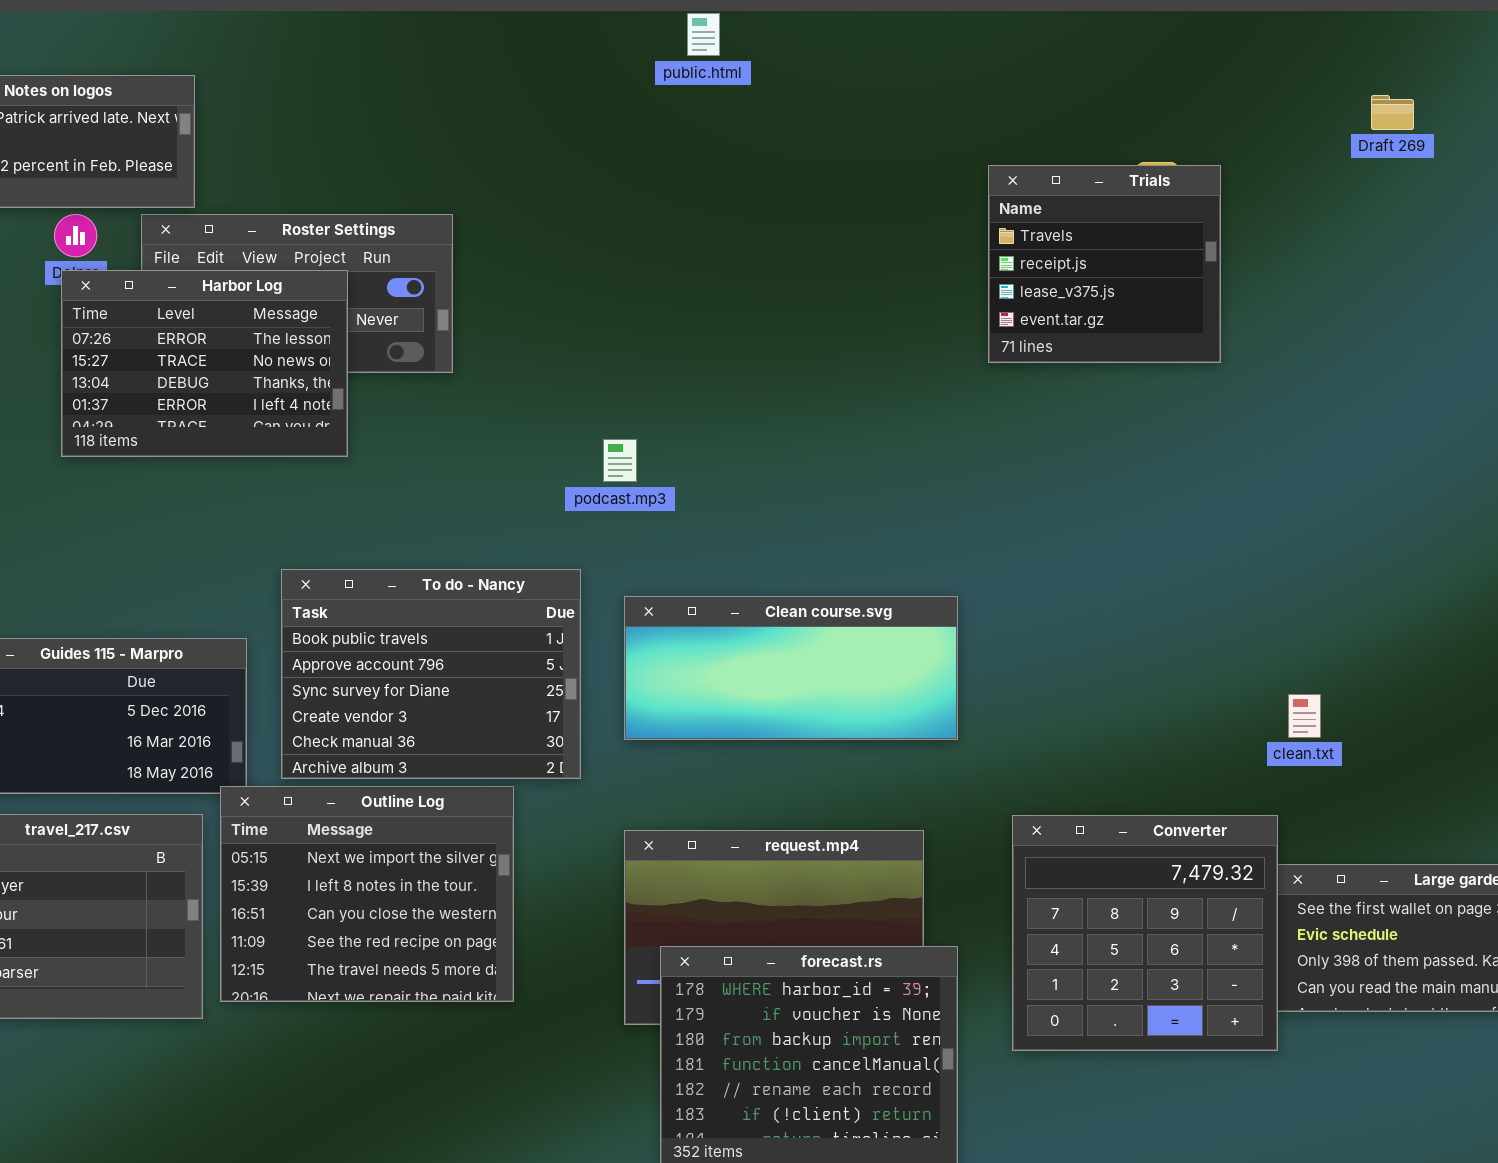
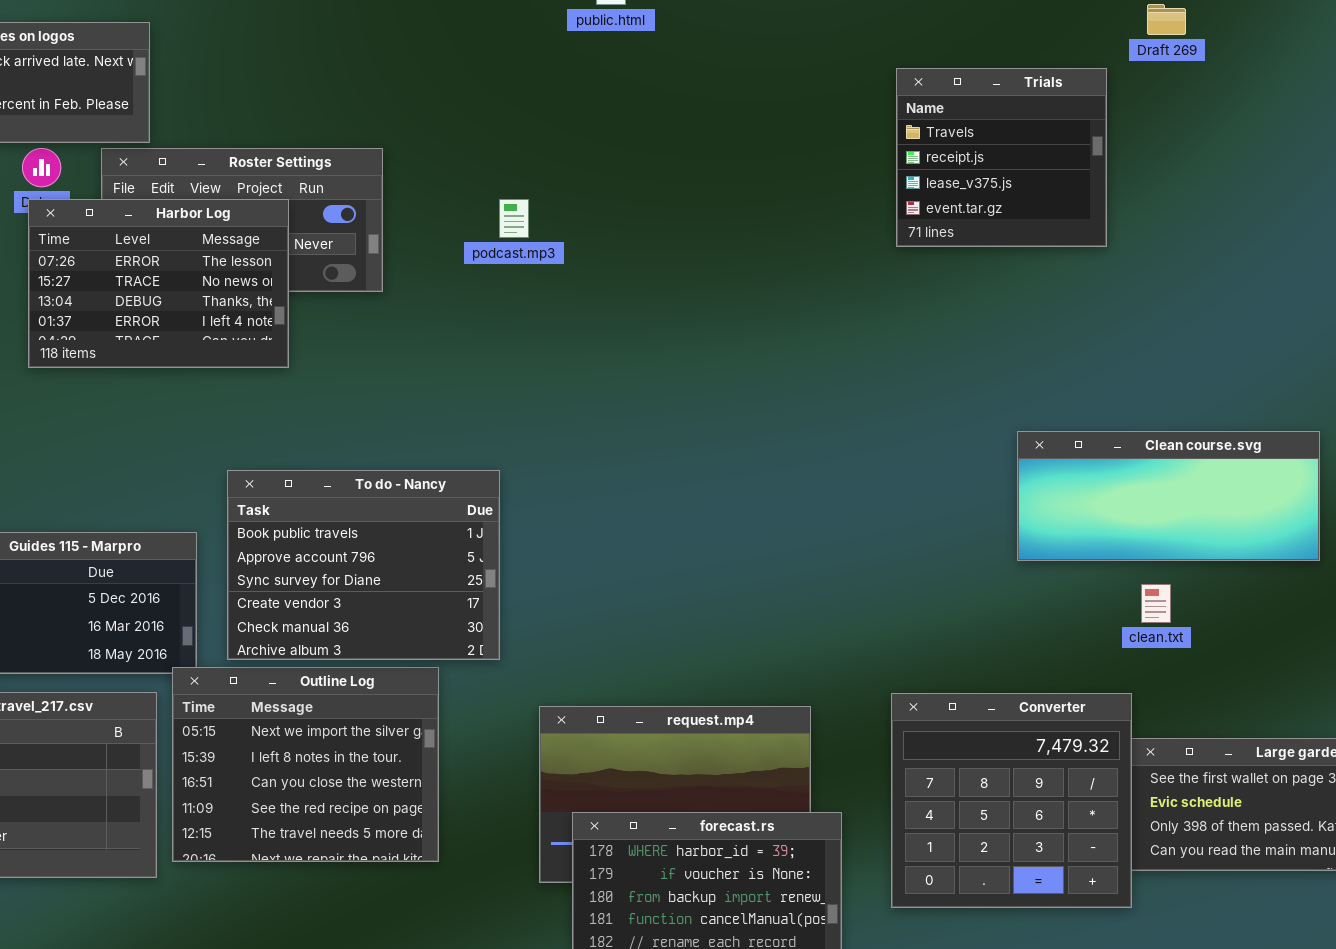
Draft 269: [1371,95,1414,130] -> [1147,4,1186,35], moved
Trials: [988,165,1221,363] -> [896,68,1107,247], moved
podcast.mp3: [603,439,637,482] -> [499,199,529,238], moved
Clean course.svg: [624,596,958,740] -> [1017,431,1320,561], moved

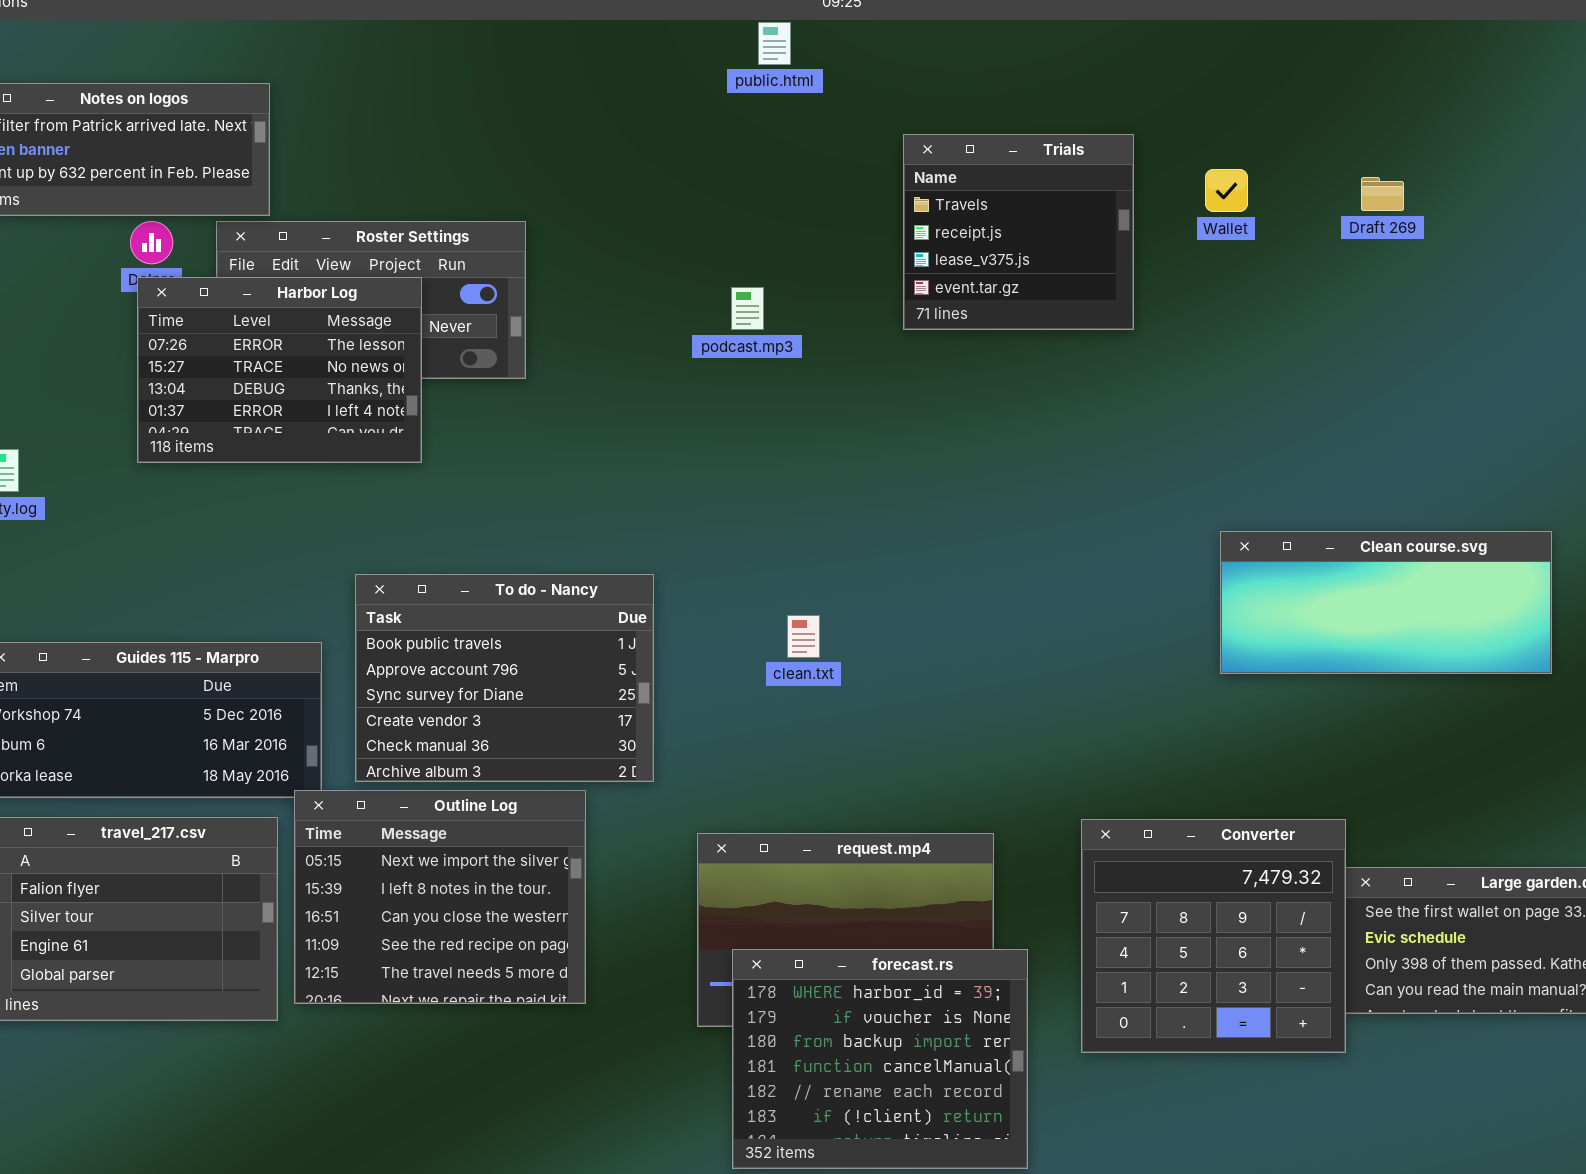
Draft 269: [1147,4,1186,35] -> [1361,177,1404,211], moved
Trials: [896,68,1107,247] -> [903,134,1134,330], moved
podcast.mp3: [499,199,529,238] -> [731,287,764,330], moved
clean.txt: [1141,584,1171,623] -> [787,615,820,658], moved

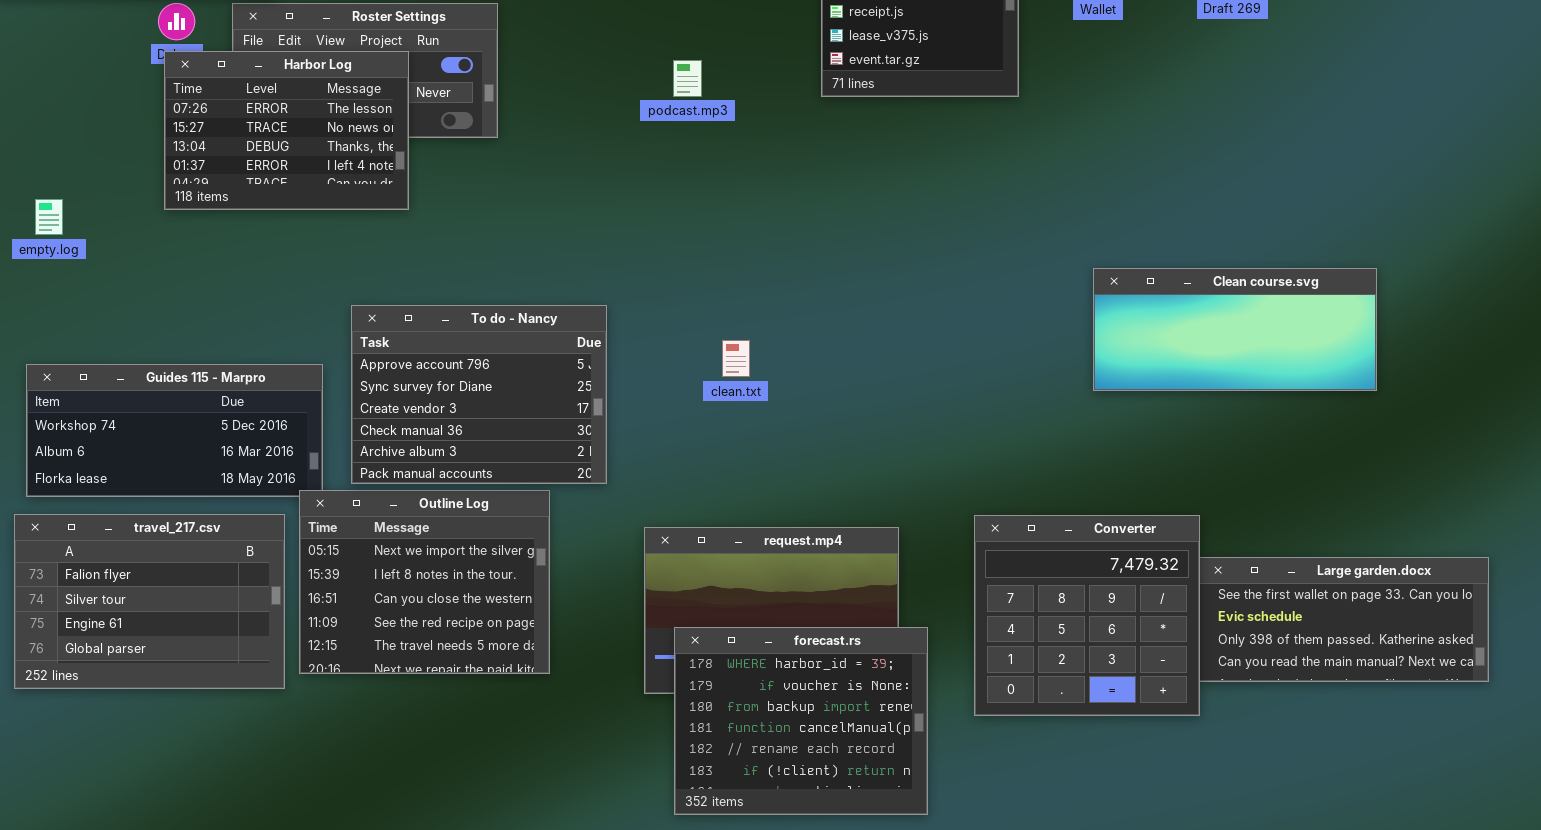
To do - Nancy: [355,574,654,782] -> [351,305,607,484], scrolled down 1 row

